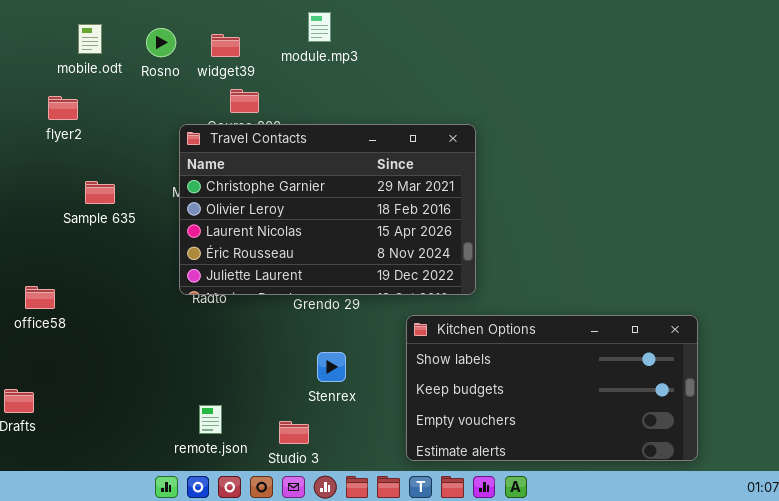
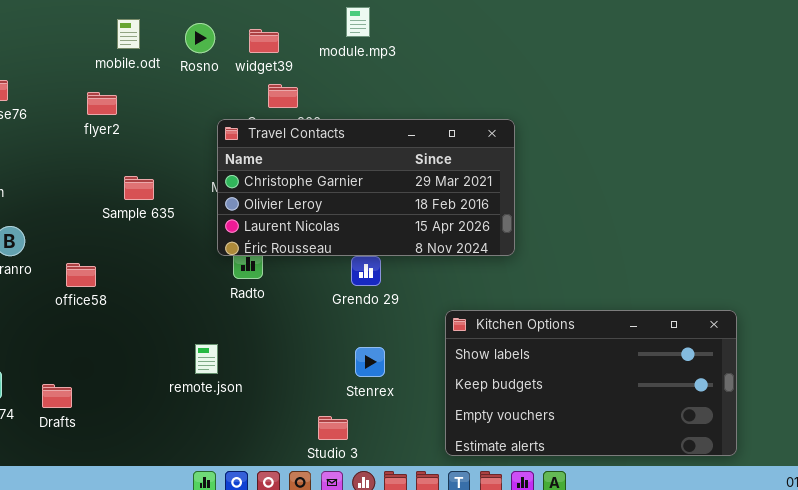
Travel Contacts: [179,124,476,295] -> [217,119,515,256], resized
office58: [25,286,55,309] -> [66,263,96,287], moved
remote.json: [199,405,222,434] -> [195,344,218,374], moved

